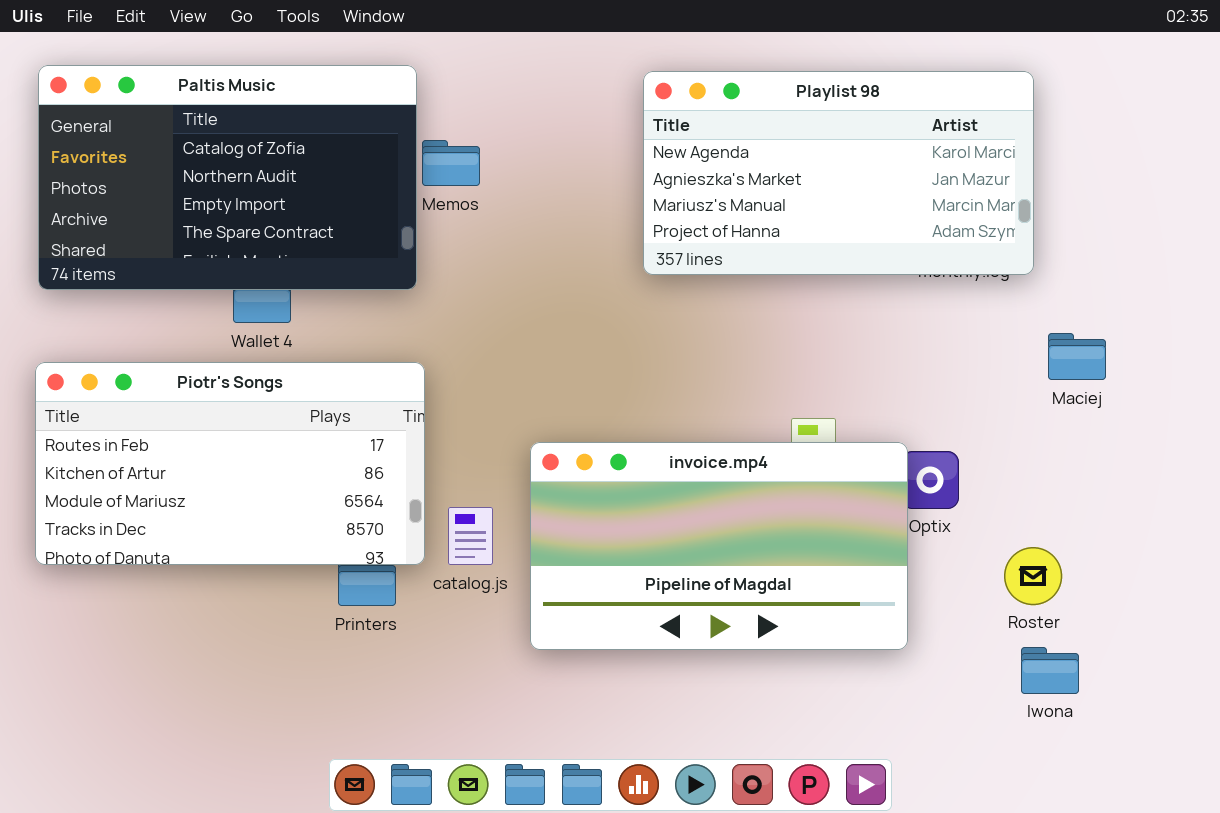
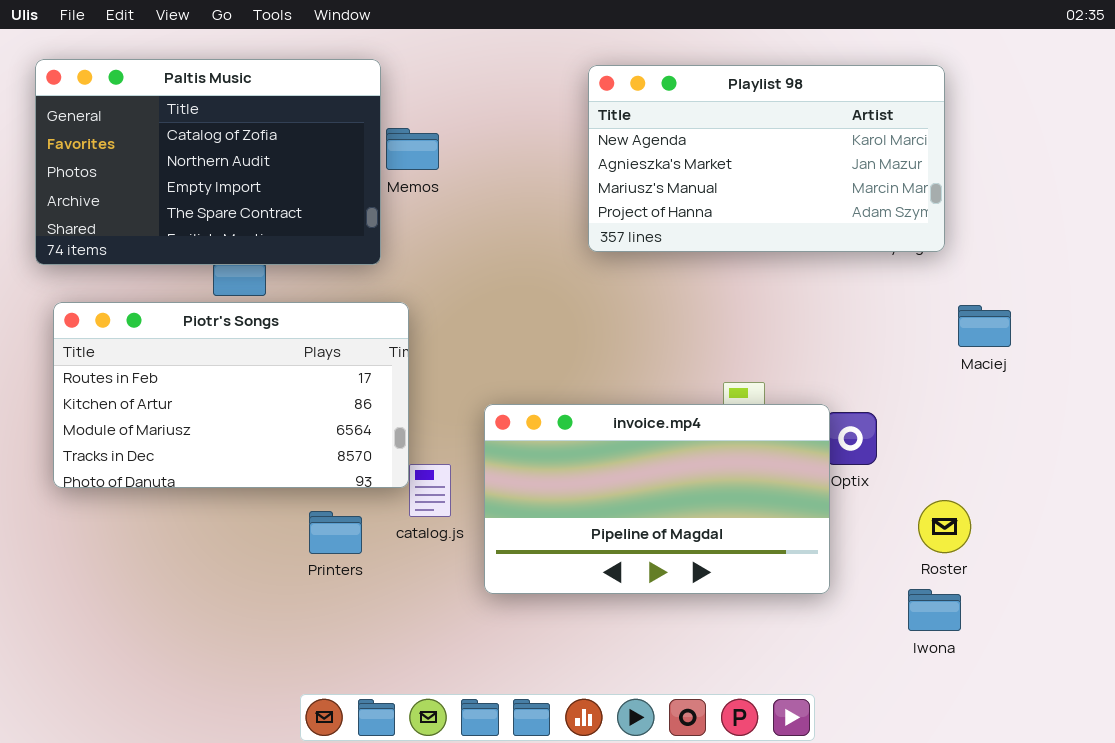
Piotr's Songs: [35,362,425,565] -> [53,302,409,488], moved
Iwona: [1021,647,1079,694] -> [908,589,961,631], moved

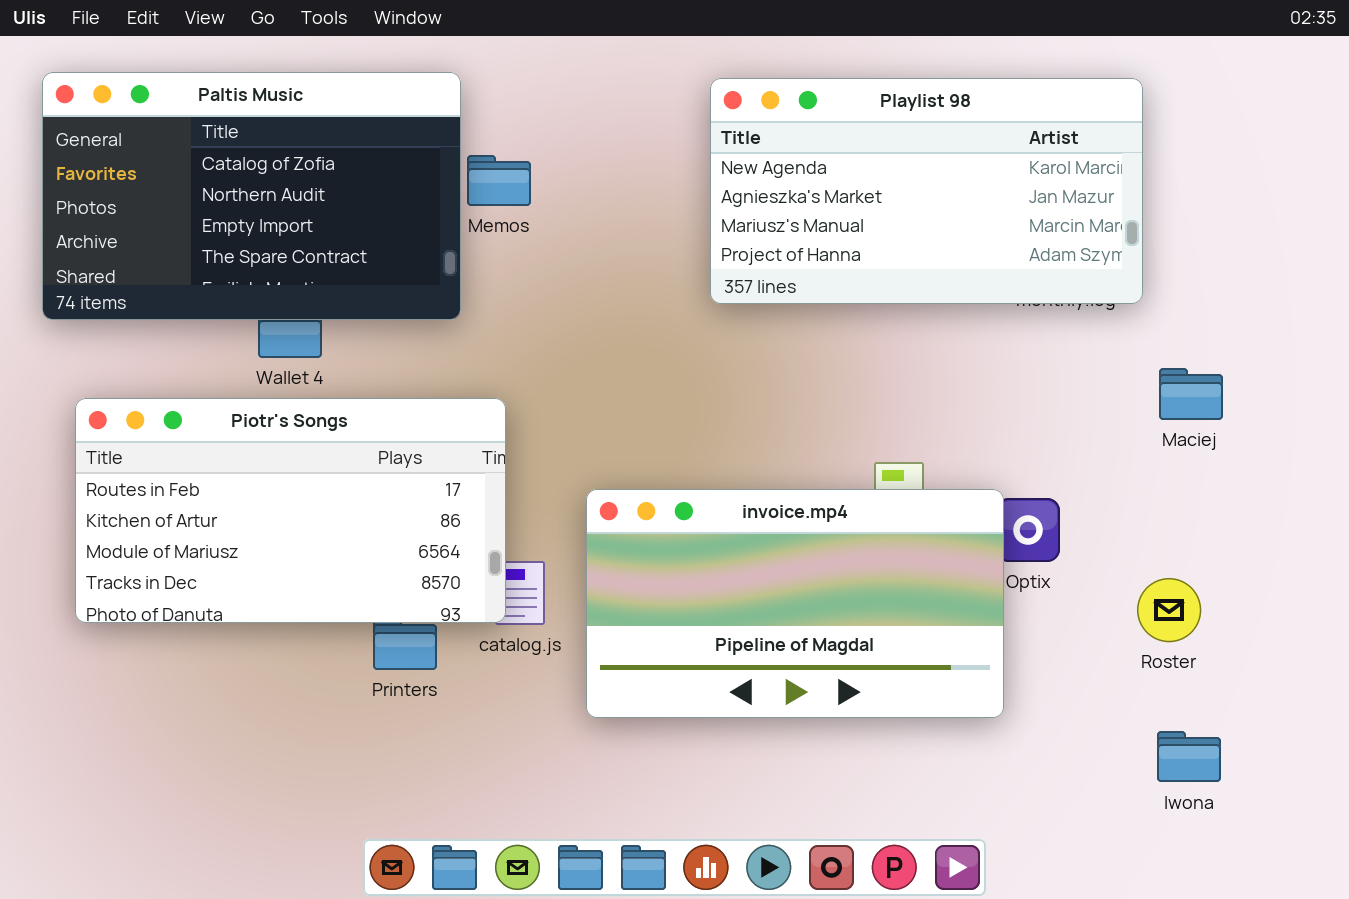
Piotr's Songs: [53,302,409,488] -> [75,398,506,623], moved
Roster: [918,500,971,553] -> [1137,578,1201,642], moved
Iwona: [908,589,961,631] -> [1157,731,1221,782], moved

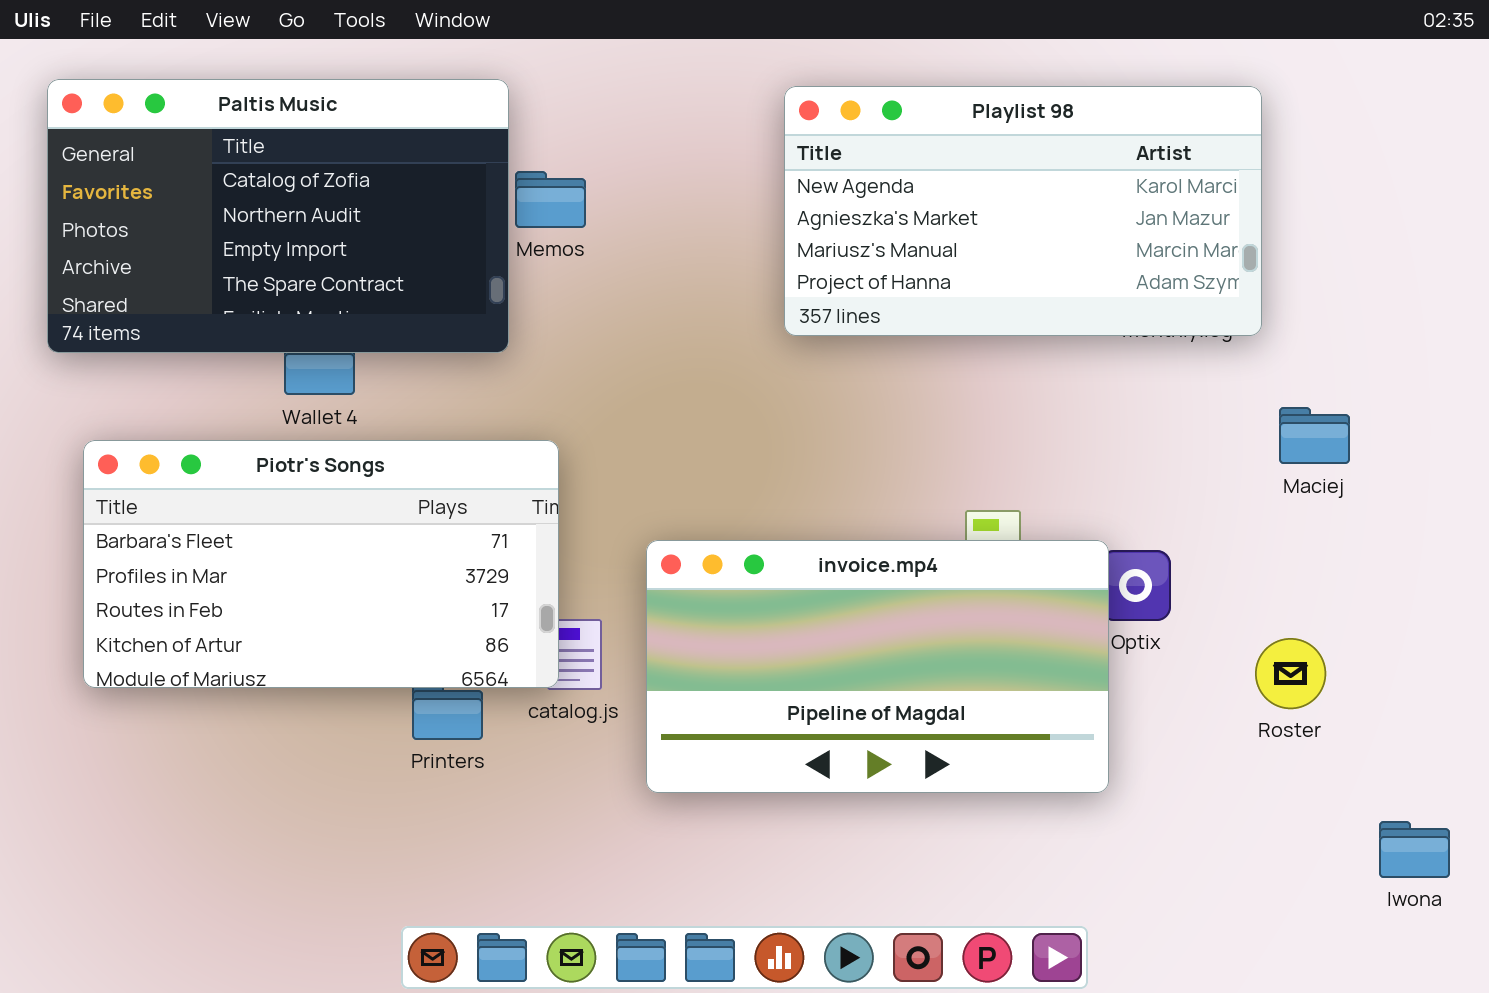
Piotr's Songs: [75,398,506,623] -> [83,440,559,688], scrolled up 2 rows
Iwona: [1157,731,1221,782] -> [1379,821,1450,878], moved

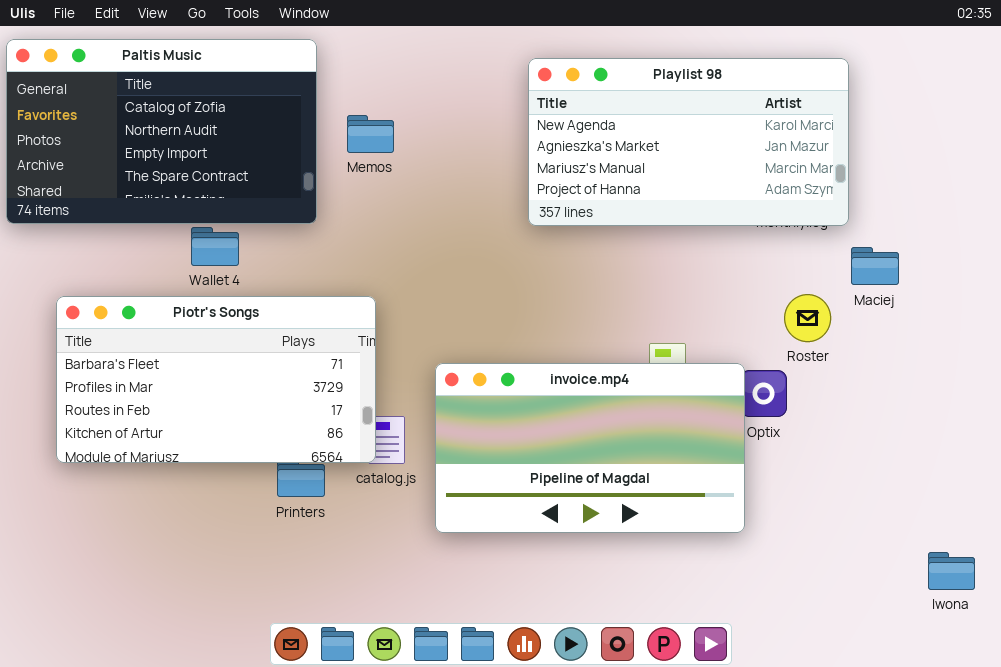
Paltis Music: [47,79,509,353] -> [6,39,317,224], moved
Maciej: [1279,407,1350,464] -> [851,247,899,285], moved
Roster: [1255,638,1326,709] -> [784,294,831,342], moved

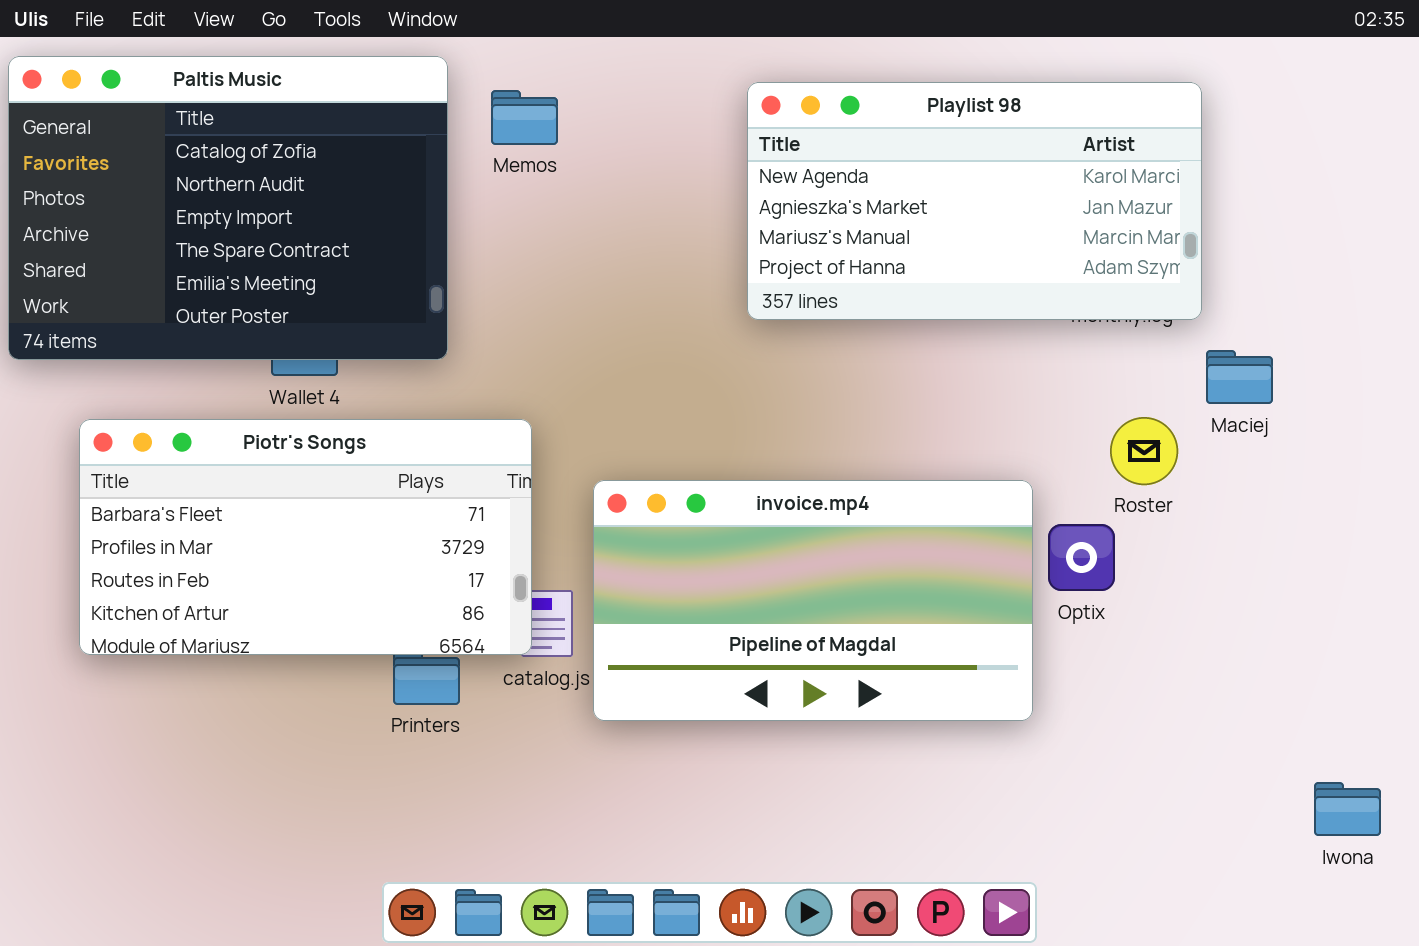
Paltis Music: [6,39,317,224] -> [8,56,448,360], resized
Memos: [347,115,394,153] -> [491,90,558,145], moved
invoice.mp4: [435,363,745,533] -> [593,480,1033,721], moved

